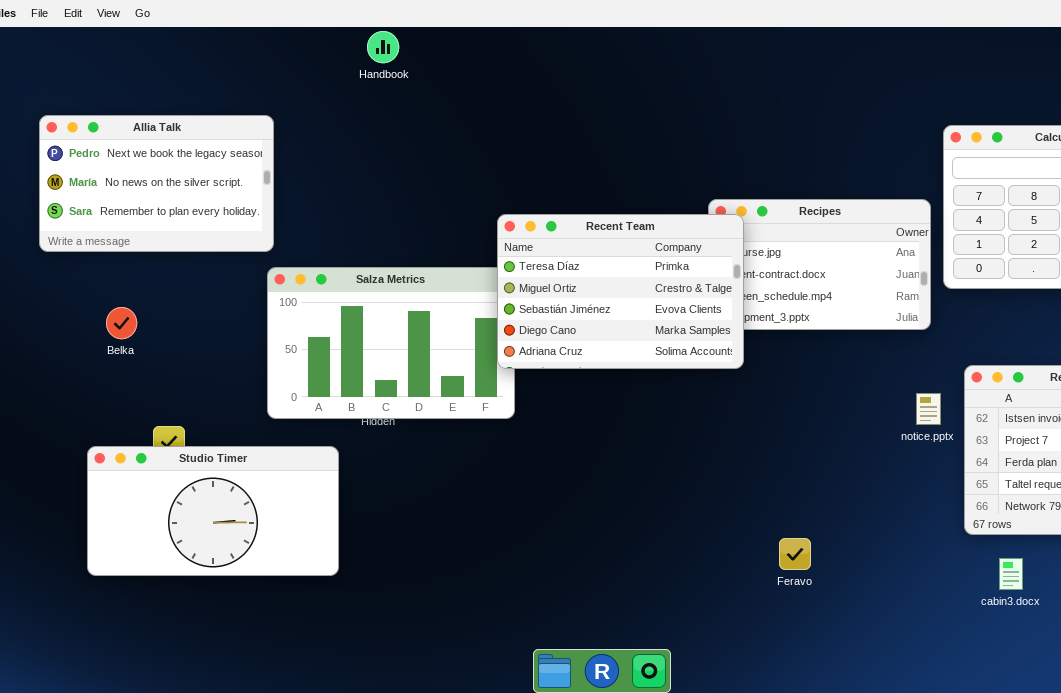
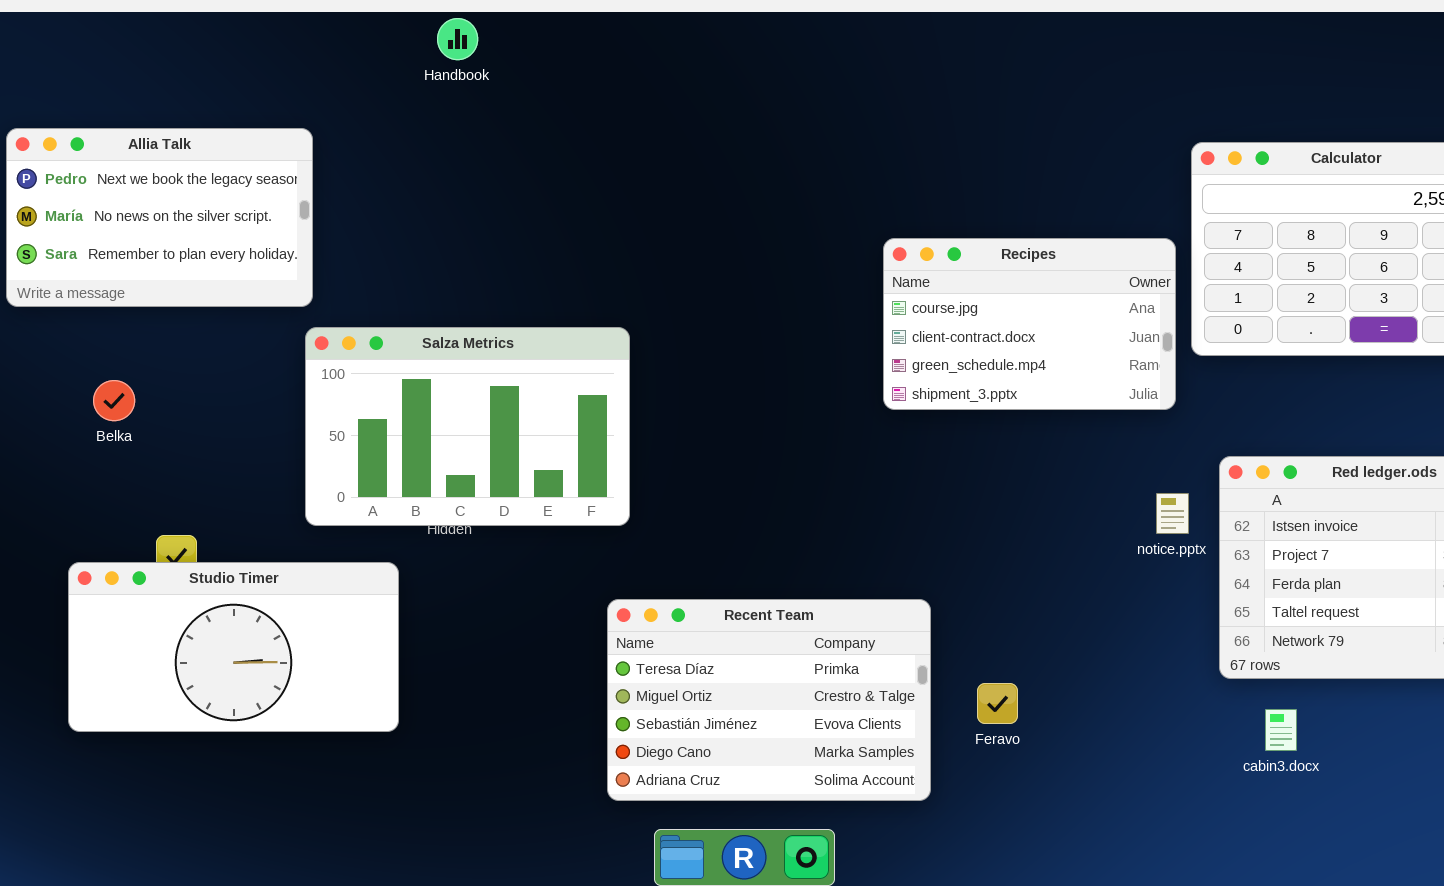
Recent Team: [497,214,744,369] -> [607,599,931,801], moved

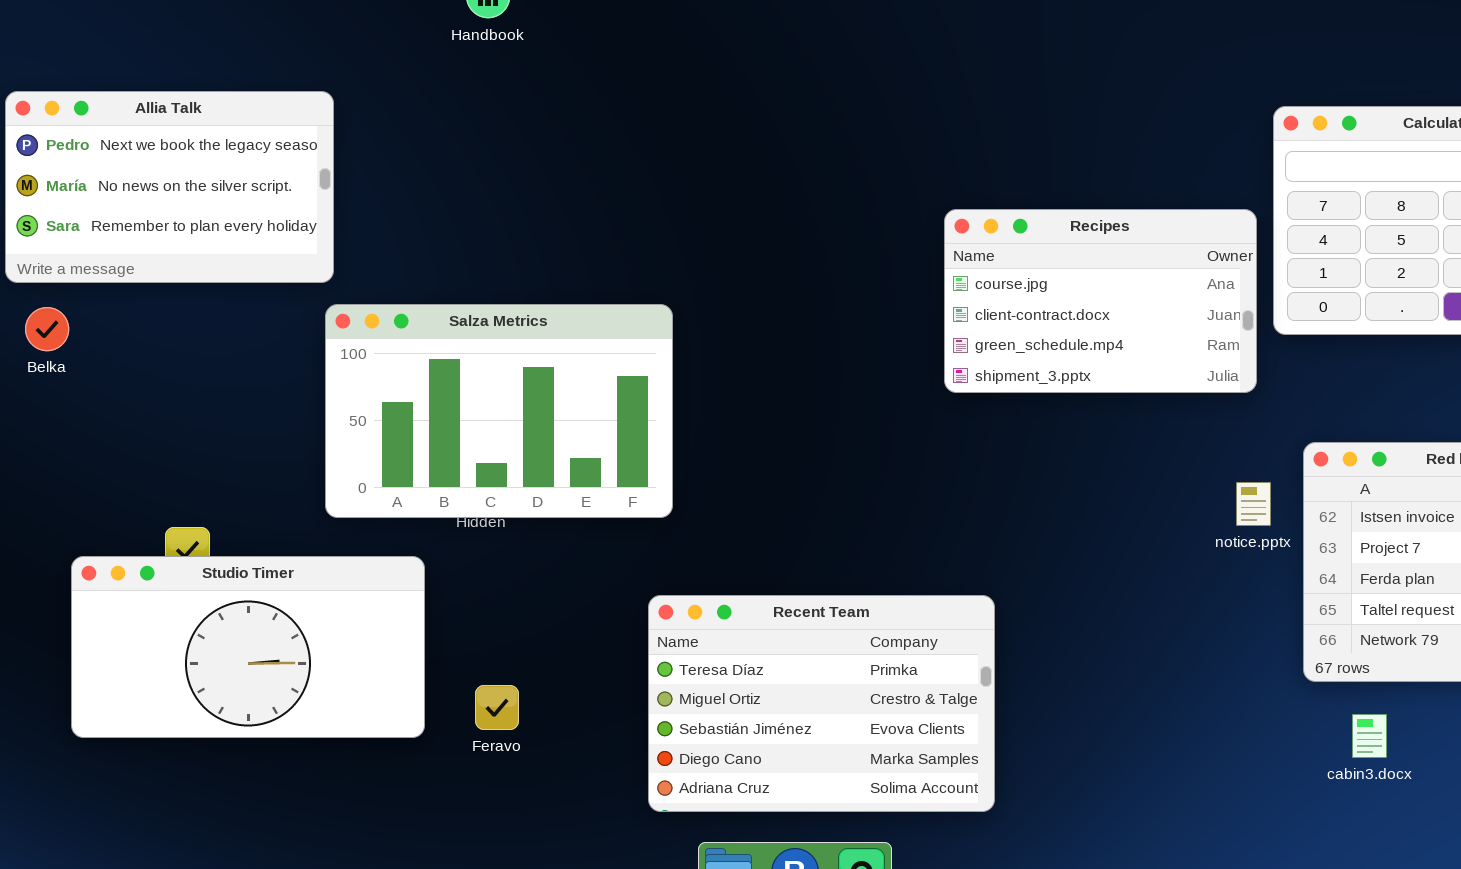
Belka: [93,380,135,421] -> [25,307,69,351], moved
Feravo: [977,683,1018,724] -> [475,685,519,730], moved

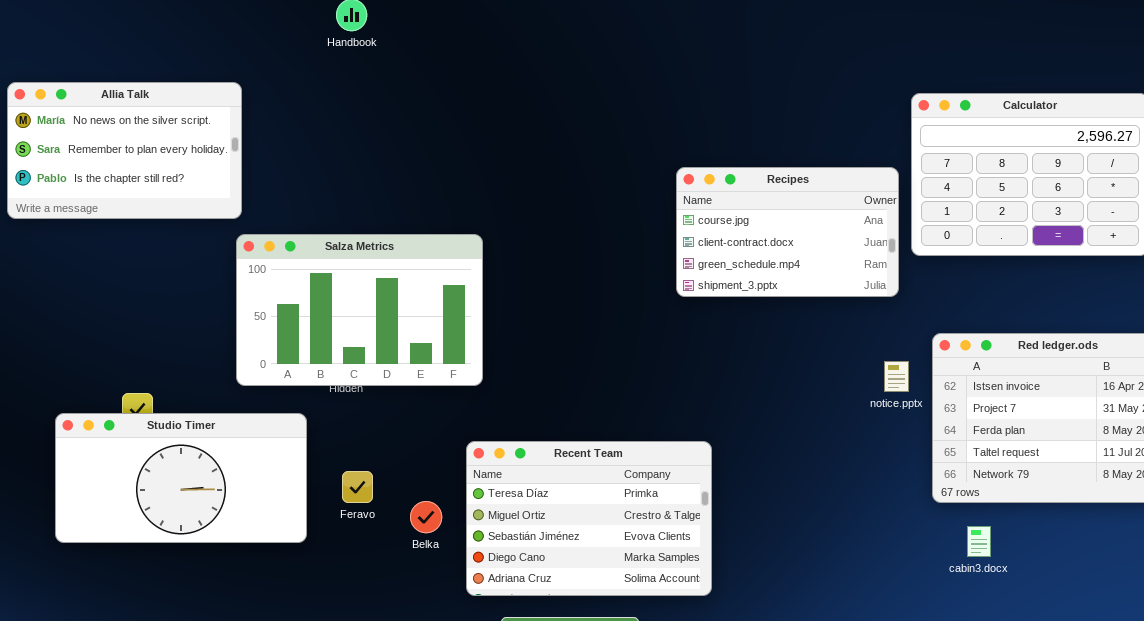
Allia Talk: [5,91,334,283] -> [7,82,242,219], scrolled down 1 row
Belka: [25,307,69,351] -> [410,501,442,533], moved
Feravo: [475,685,519,730] -> [342,471,373,503], moved

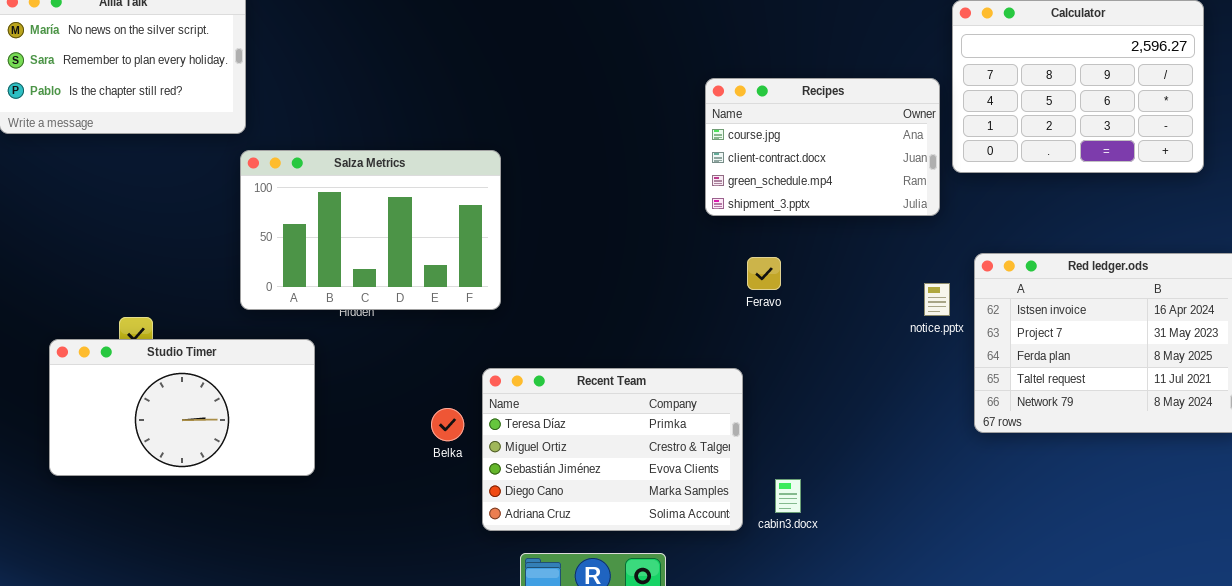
Feravo: [342,471,373,503] -> [747,257,781,290], moved
Belka: [410,501,442,533] -> [431,408,464,441], moved
cabin3.docx: [967,526,991,557] -> [775,479,801,513], moved

